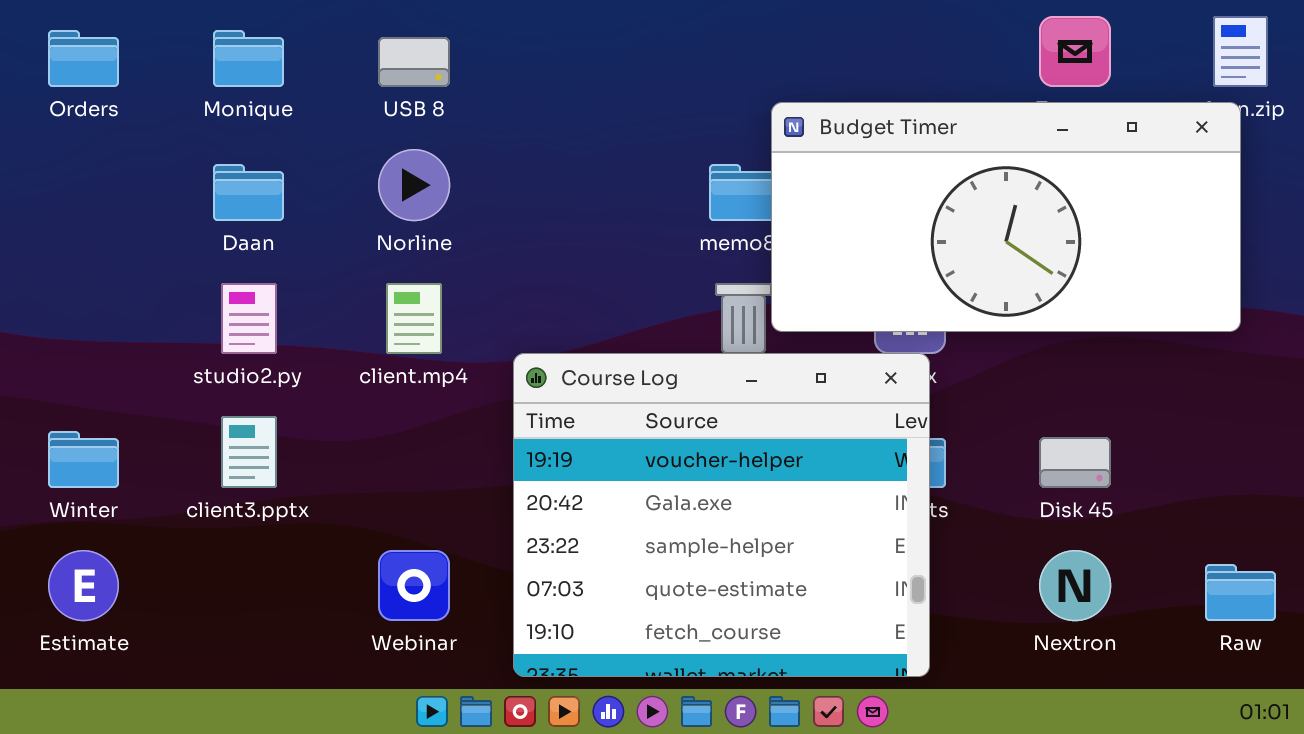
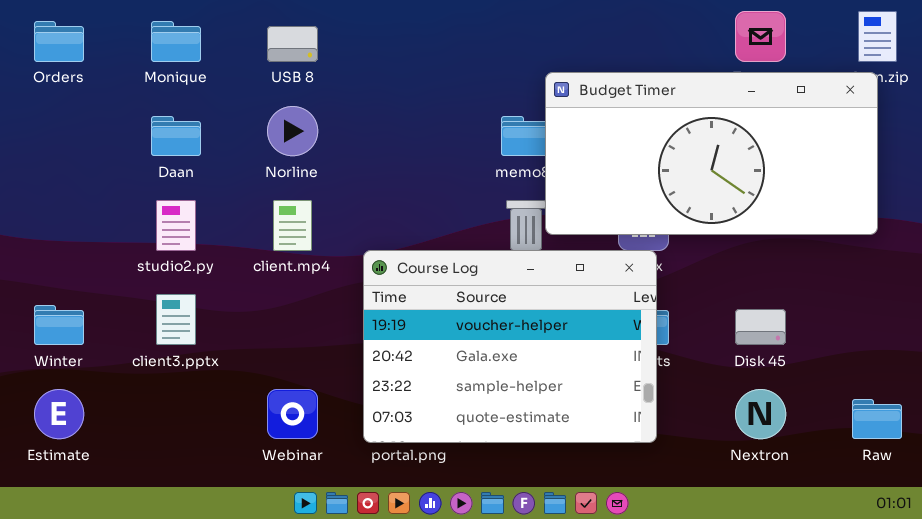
Course Log: [513,353,930,677] -> [363,250,657,443], resized

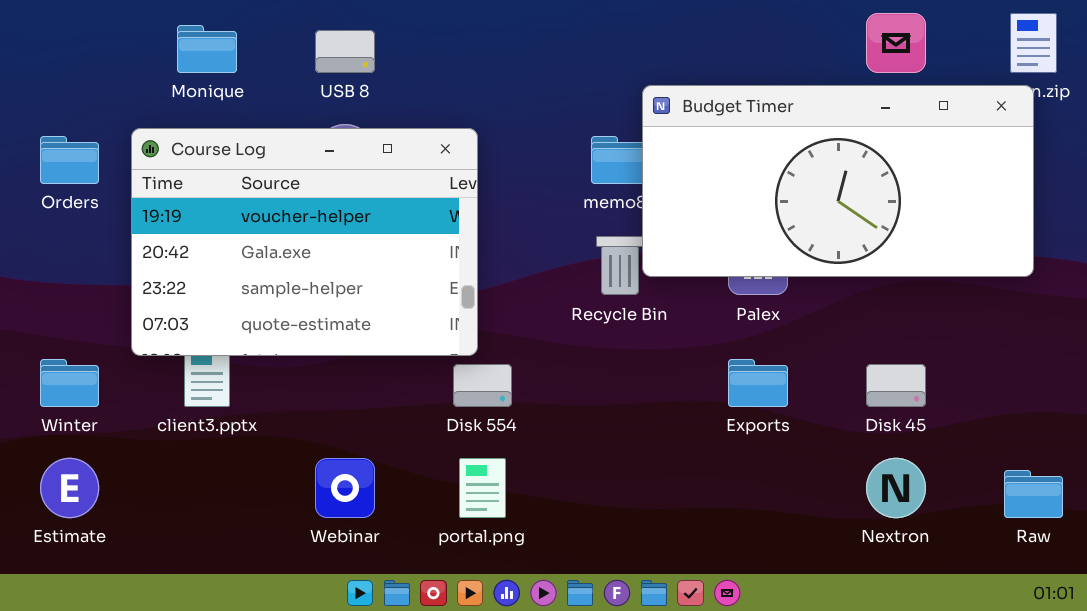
Orders: [34,21,84,62] -> [40,136,99,184], moved
Course Log: [363,250,657,443] -> [131,128,478,356], moved

